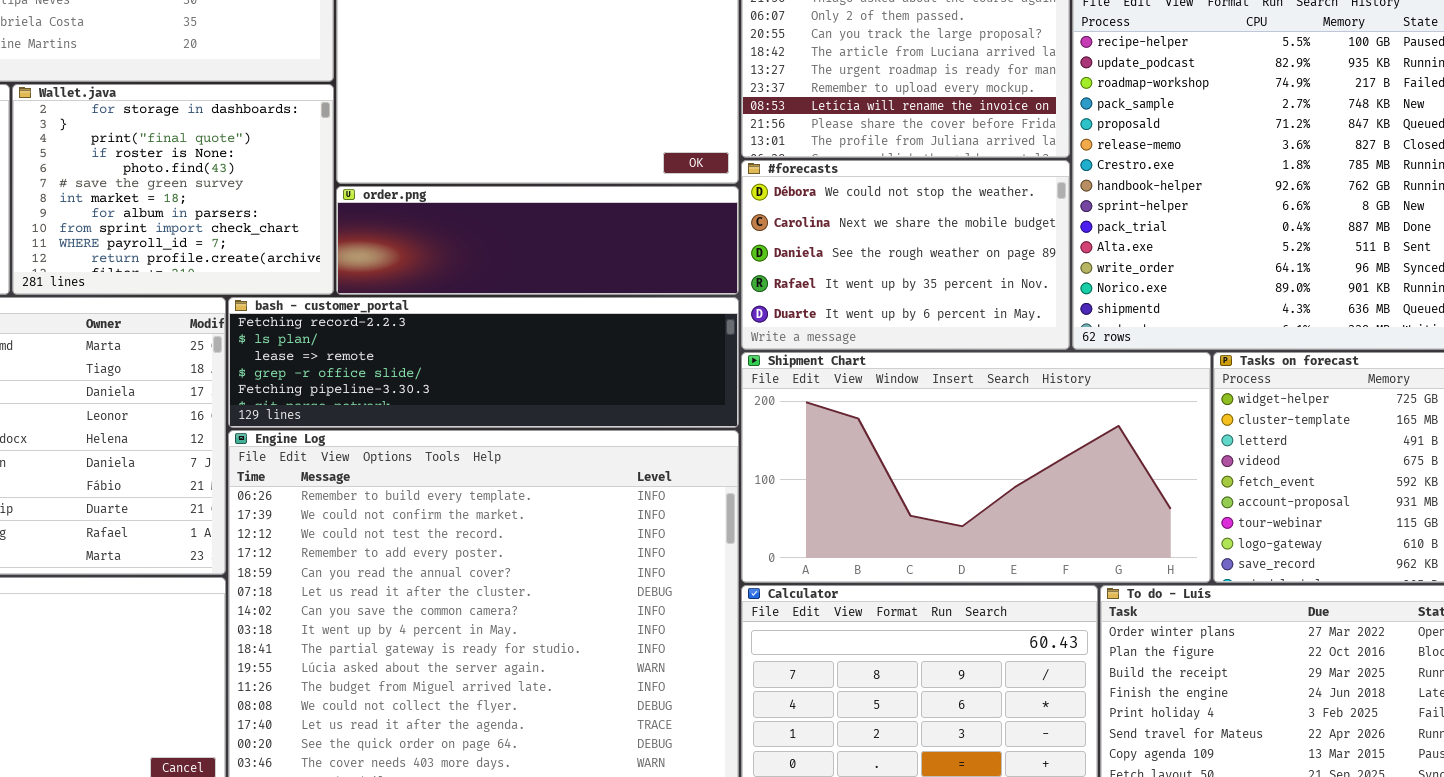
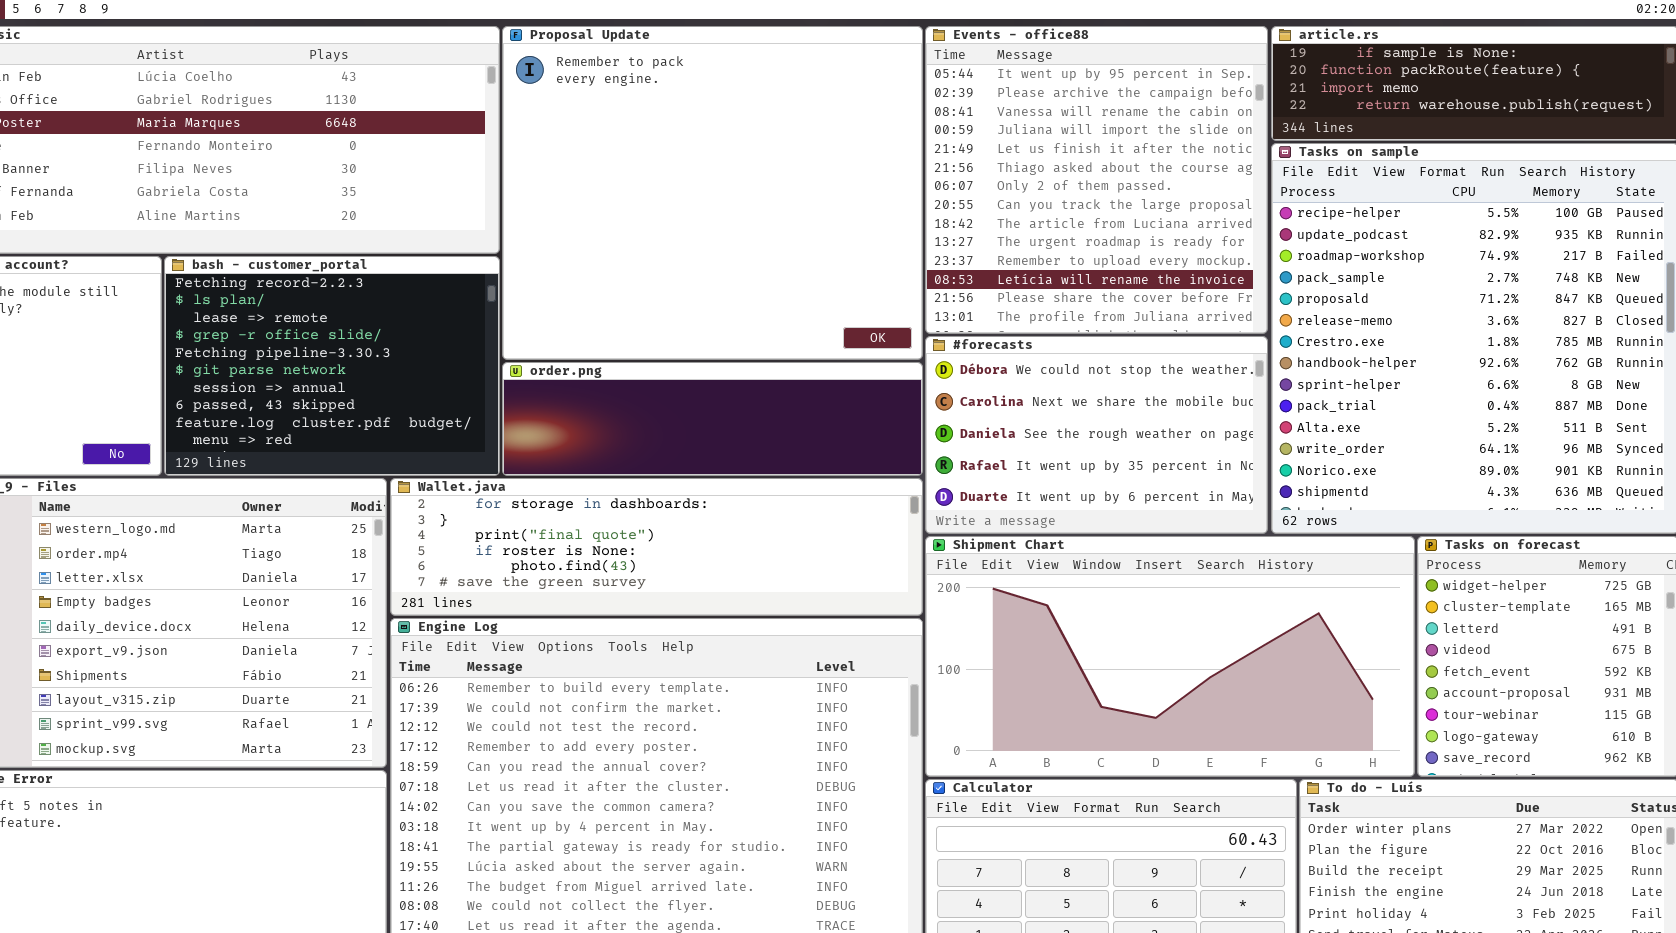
Wallet.java: [12,84,334,295] -> [390,478,923,616], moved, resized
bash - customer_portal: [228,297,739,428] -> [164,256,500,476], moved, resized

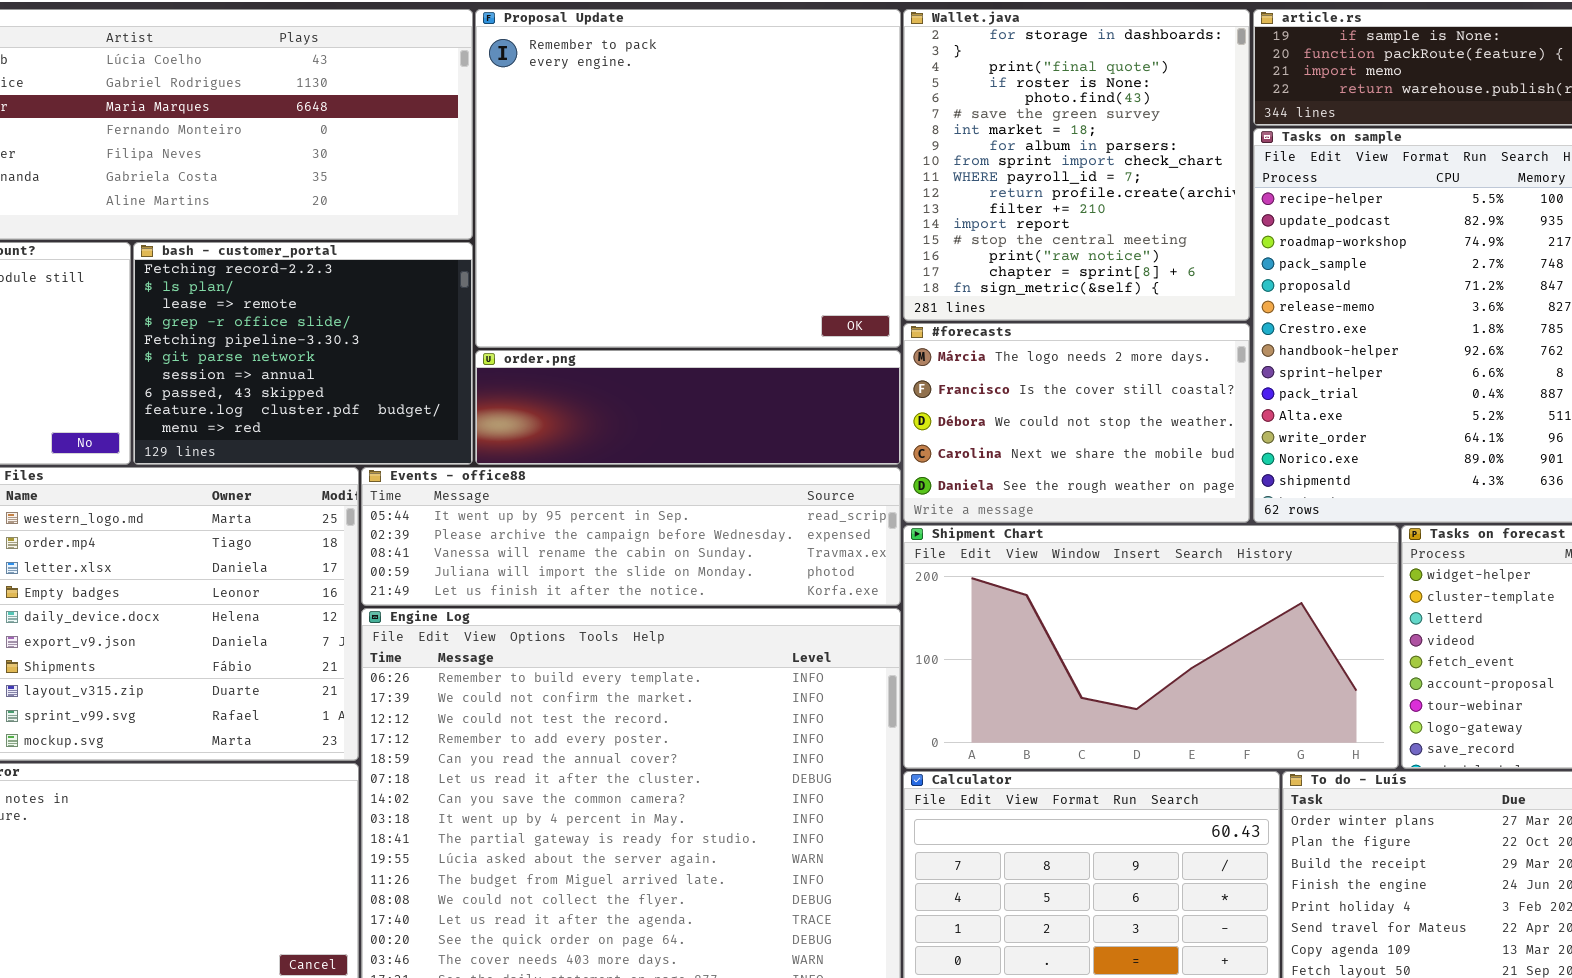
Events - office88: [925,26,1268,334] -> [361,467,901,606], moved, resized
#forecasts: [925,336,1268,534] -> [903,323,1250,523], scrolled up 2 rows
Wallet.java: [390,478,923,616] -> [903,9,1250,321], moved, resized

